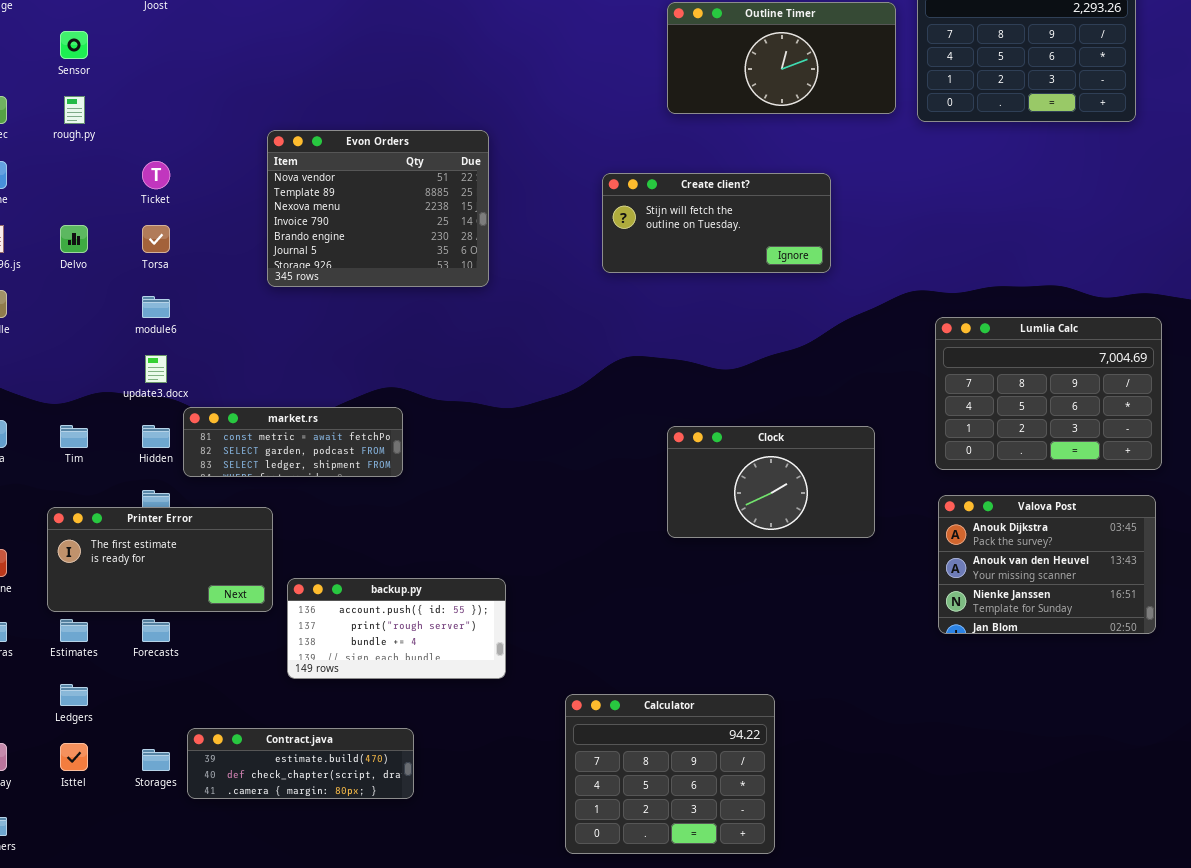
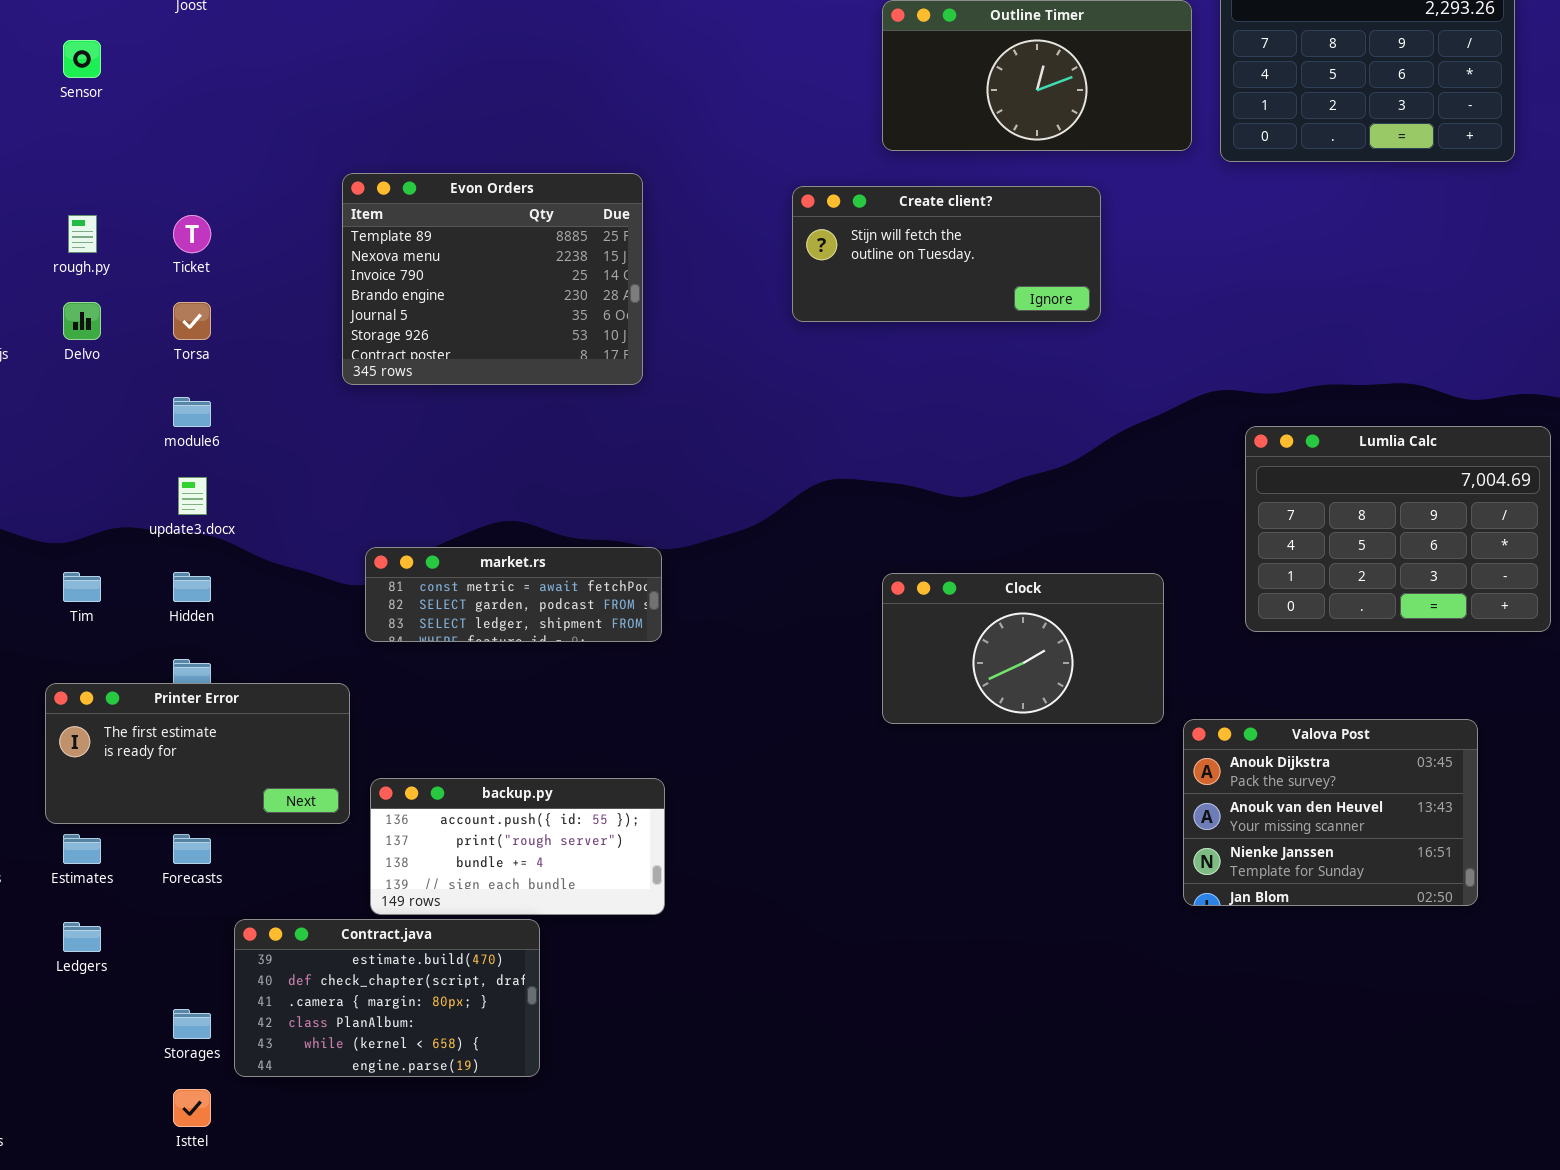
rough.py: [64,96,85,124] -> [68,215,97,253], moved
Evon Orders: [267,130,489,287] -> [342,173,643,385], scrolled down 1 row
Create client?: [602,173,831,273] -> [792,186,1101,322], moved
market.rs: [183,407,403,477] -> [365,547,662,642], moved
Valova Post: [938,495,1156,634] -> [1183,719,1478,906], moved
Calculator: [565,694,775,854] -> none, closed
Contract.java: [187,728,414,799] -> [234,919,540,1077], resized
Isttel: [60,743,88,771] -> [173,1089,211,1127], moved

